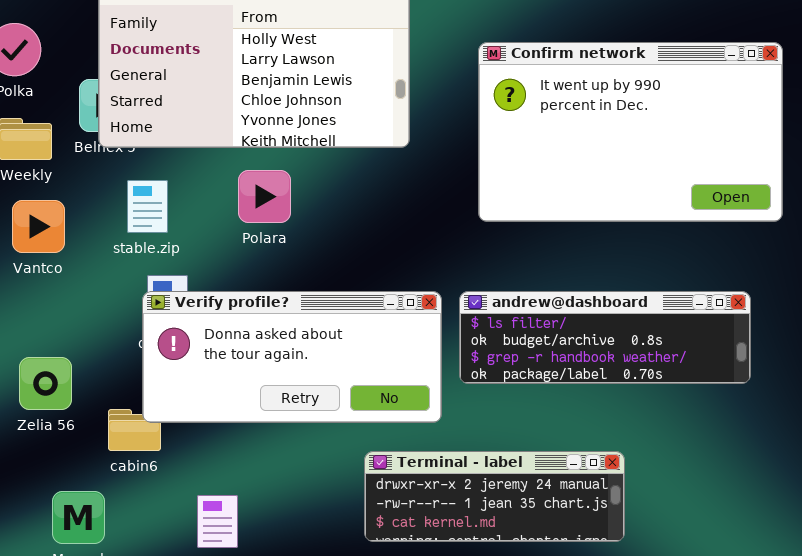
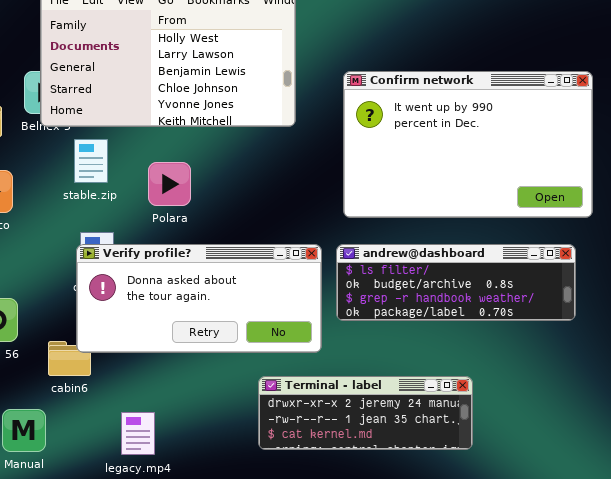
Confirm network: [478,42,783,222] -> [343,71,593,218], moved
Polara: [238,170,291,223] -> [148,162,191,206], moved
stable.zip: [127,180,168,233] -> [74,139,108,183], moved

